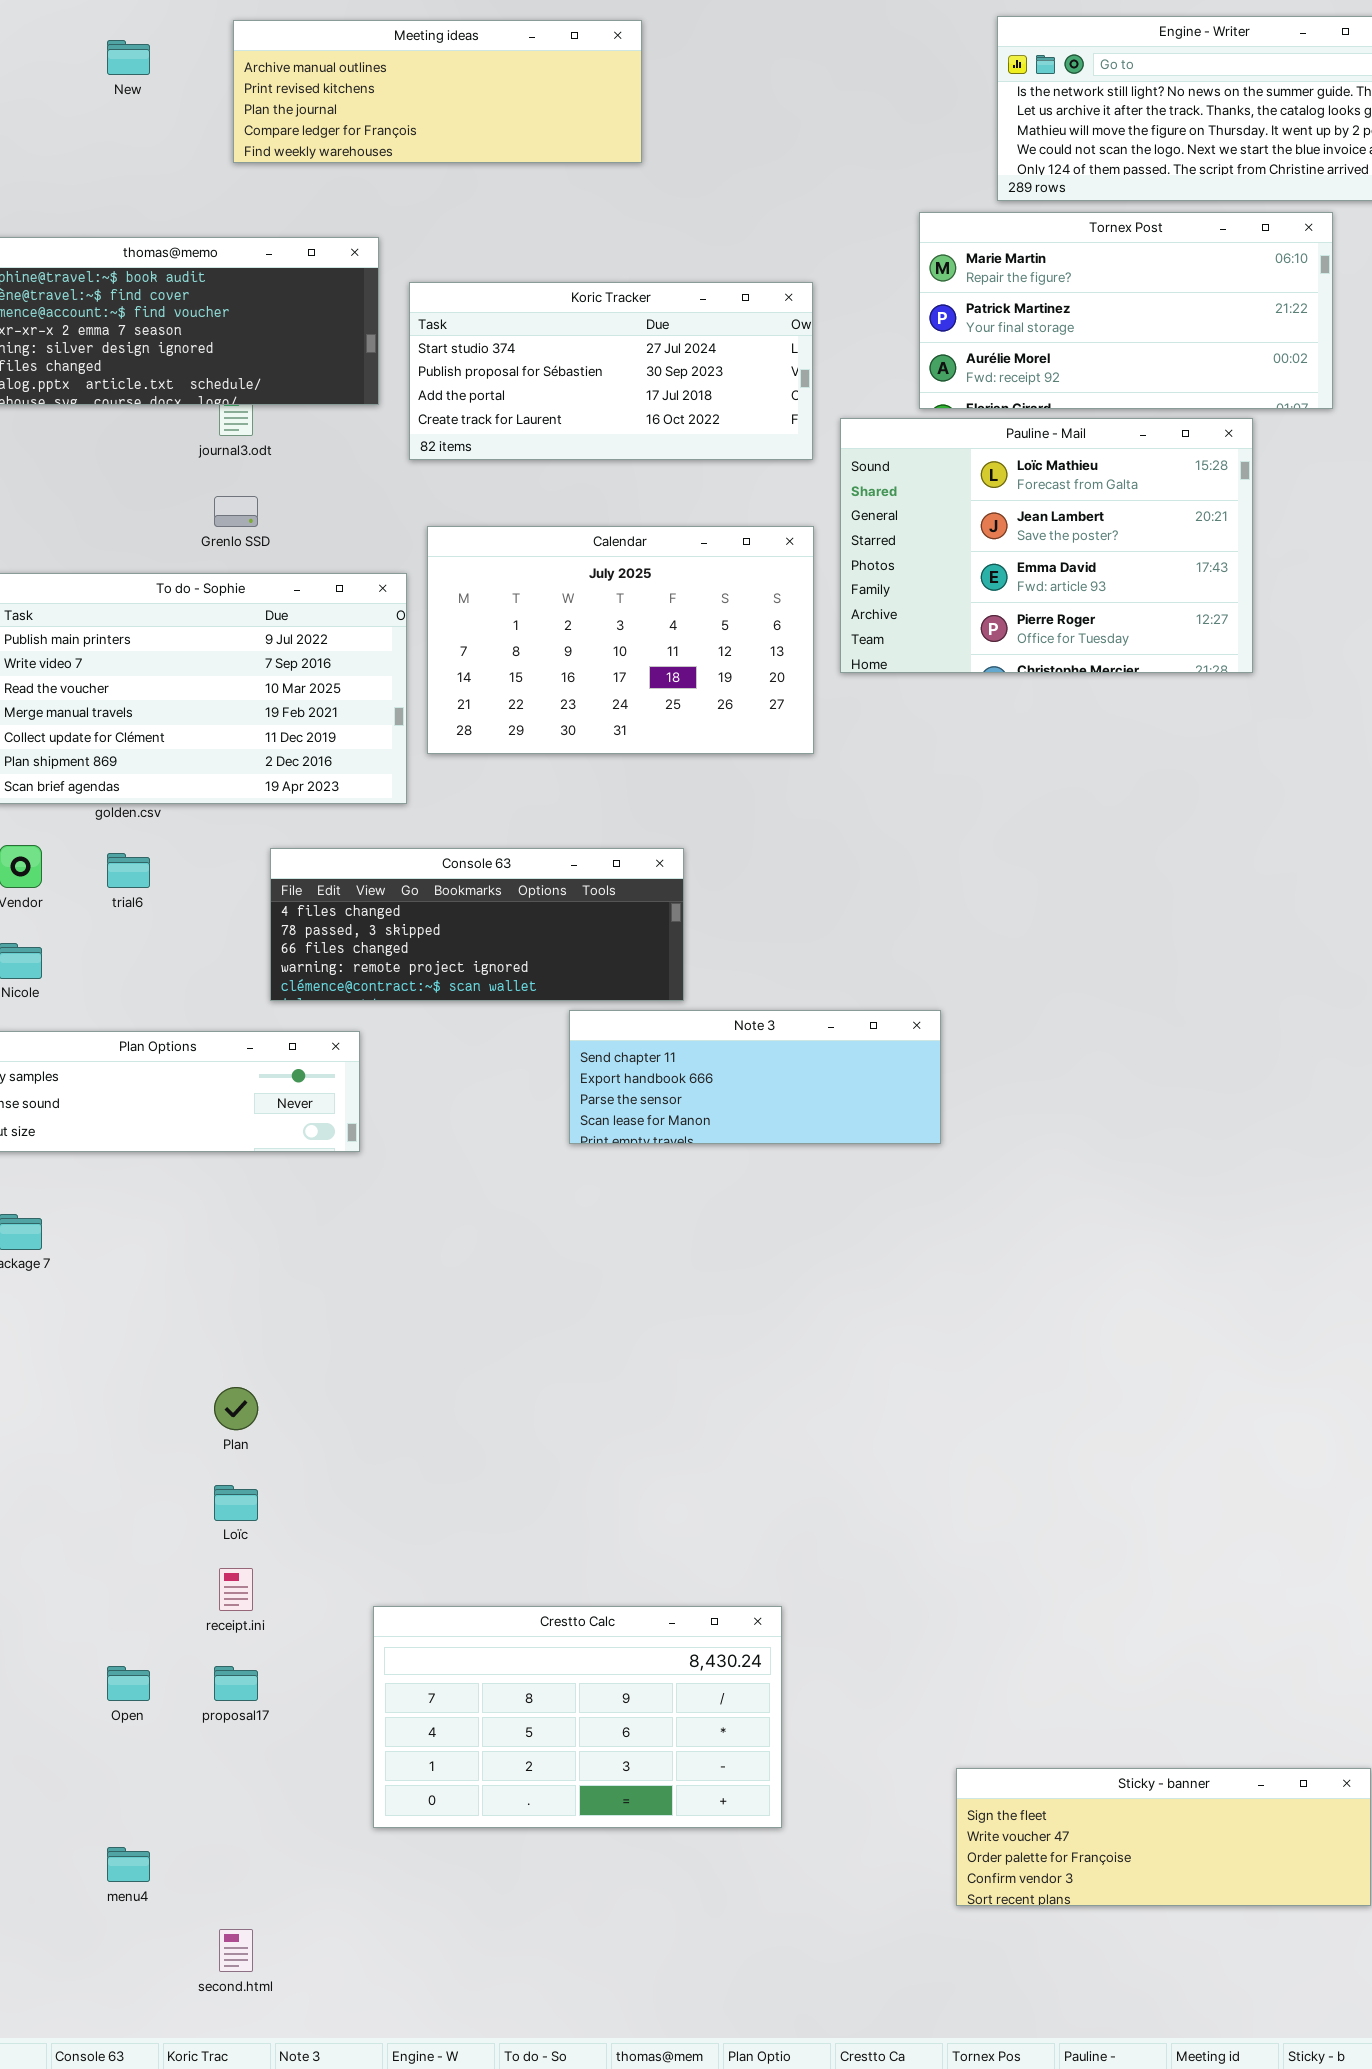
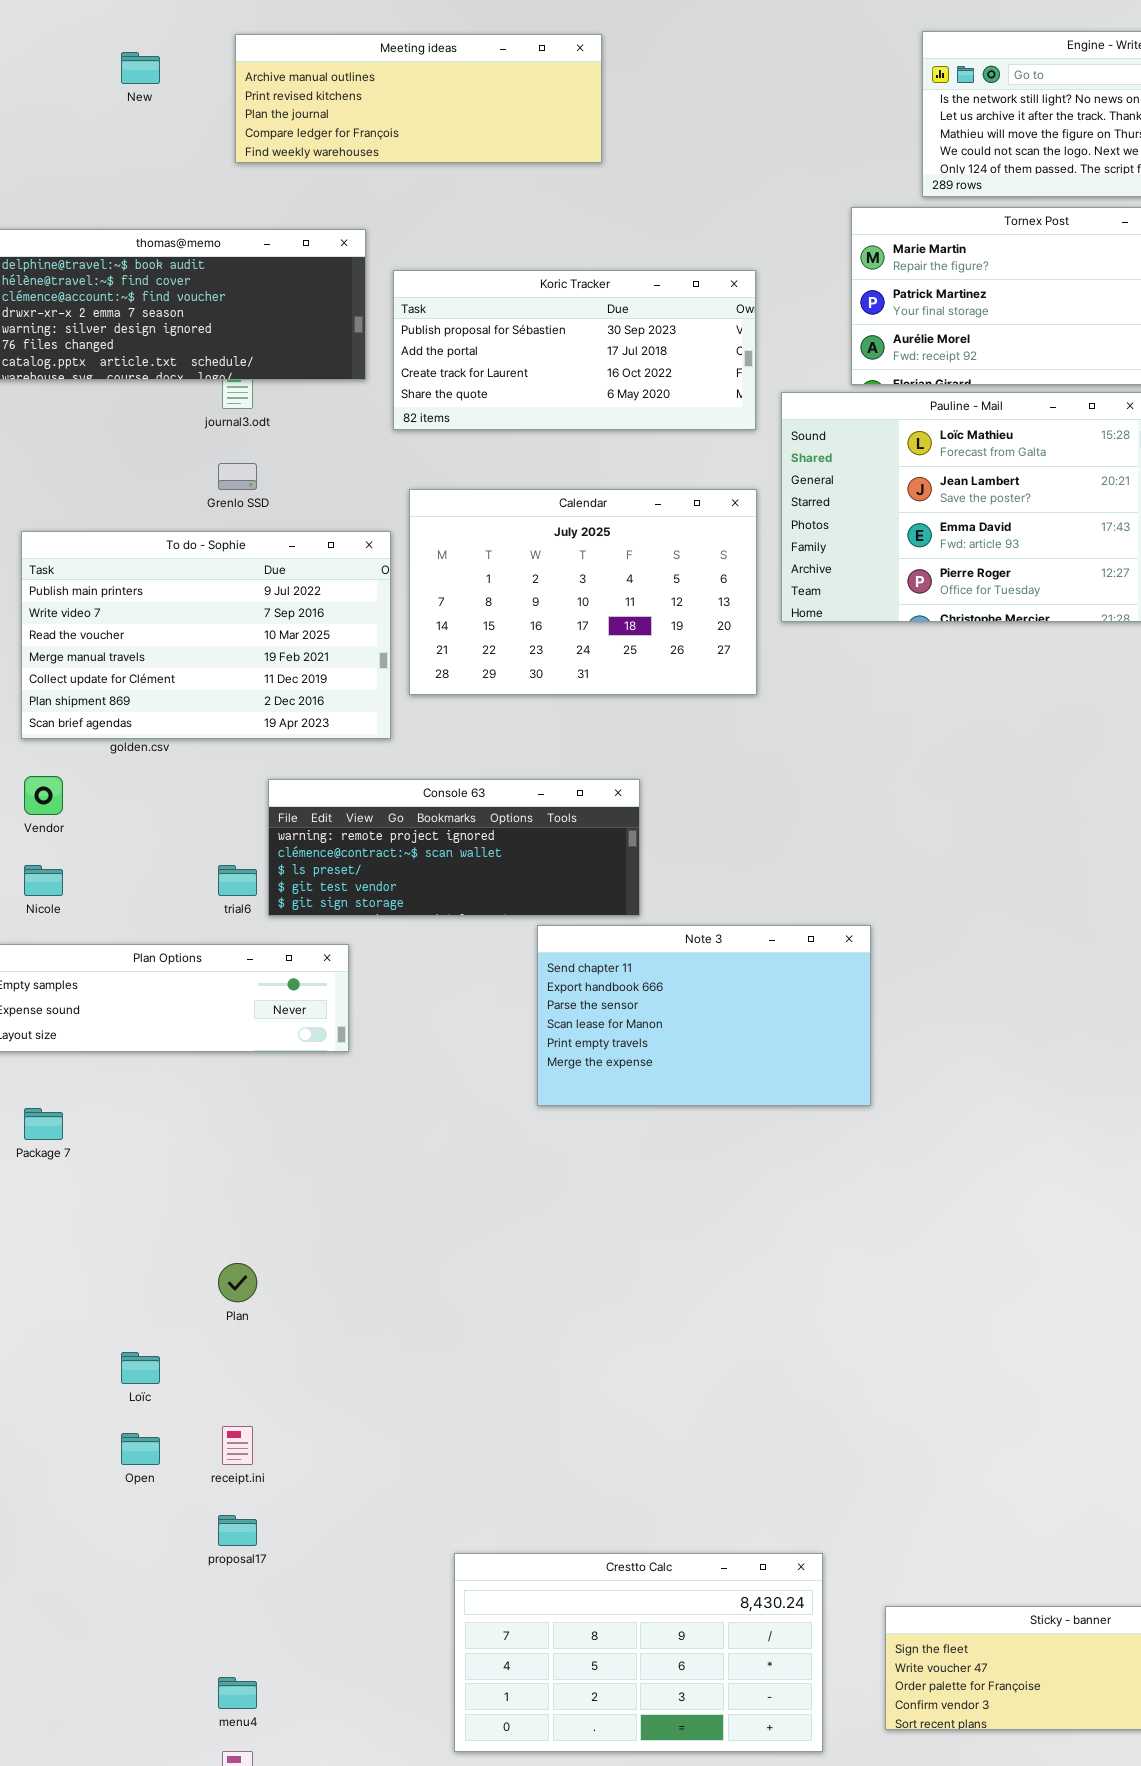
Koric Tracker: [409,282,813,460] -> [393,270,756,430], scrolled down 1 row
Console 63: [270,848,684,1001] -> [268,779,640,916], scrolled down 3 rows
trial6: [107,853,150,888] -> [218,865,257,896], moved
Note 3: [569,1010,941,1144] -> [537,925,871,1106], resized
Loïc: [214,1485,258,1521] -> [121,1352,160,1384], moved
Crestto Calc: [373,1606,782,1828] -> [454,1553,823,1752], moved
Open: [107,1666,150,1701] -> [121,1433,160,1465], moved
menu4: [107,1847,150,1882] -> [218,1677,257,1709], moved

